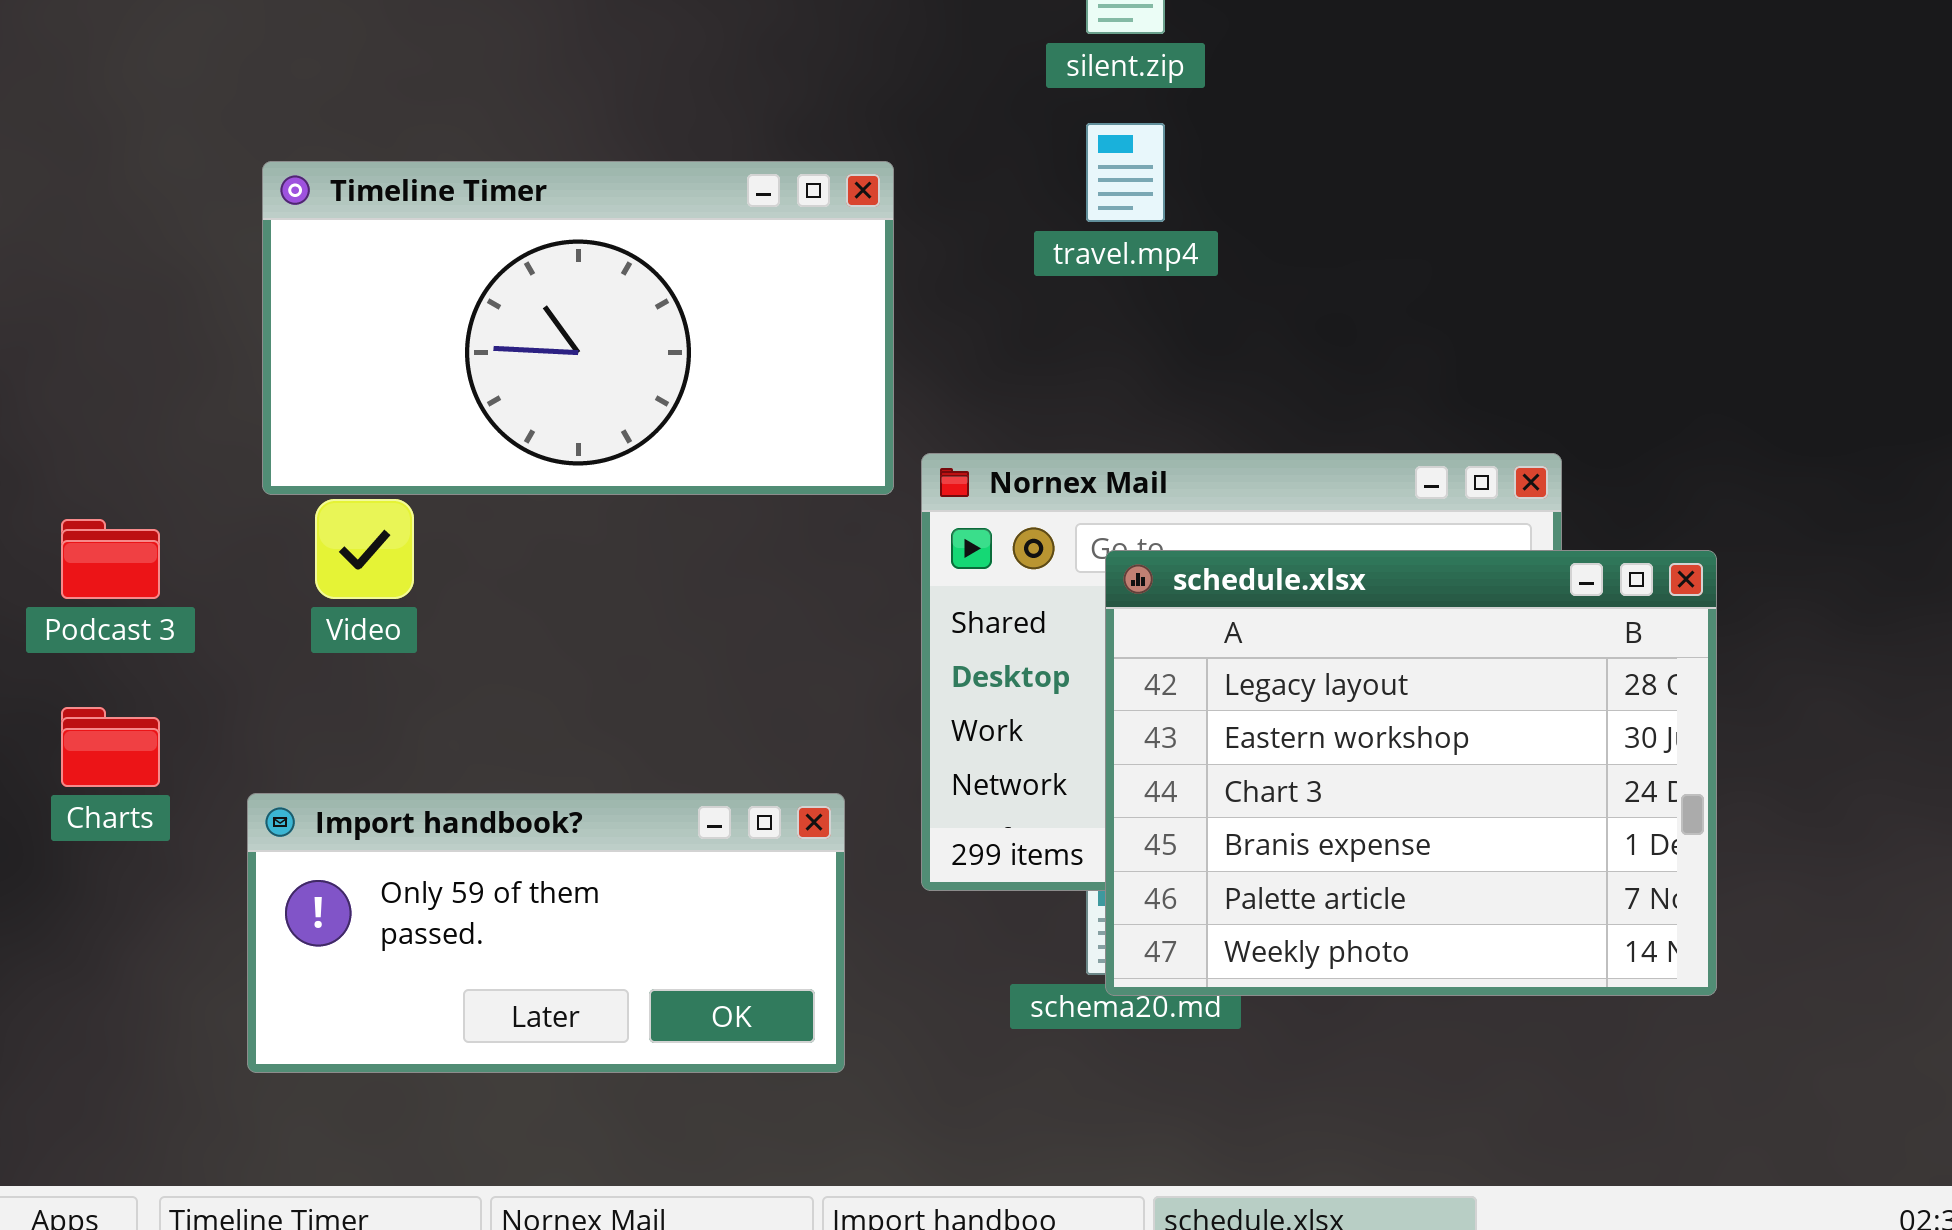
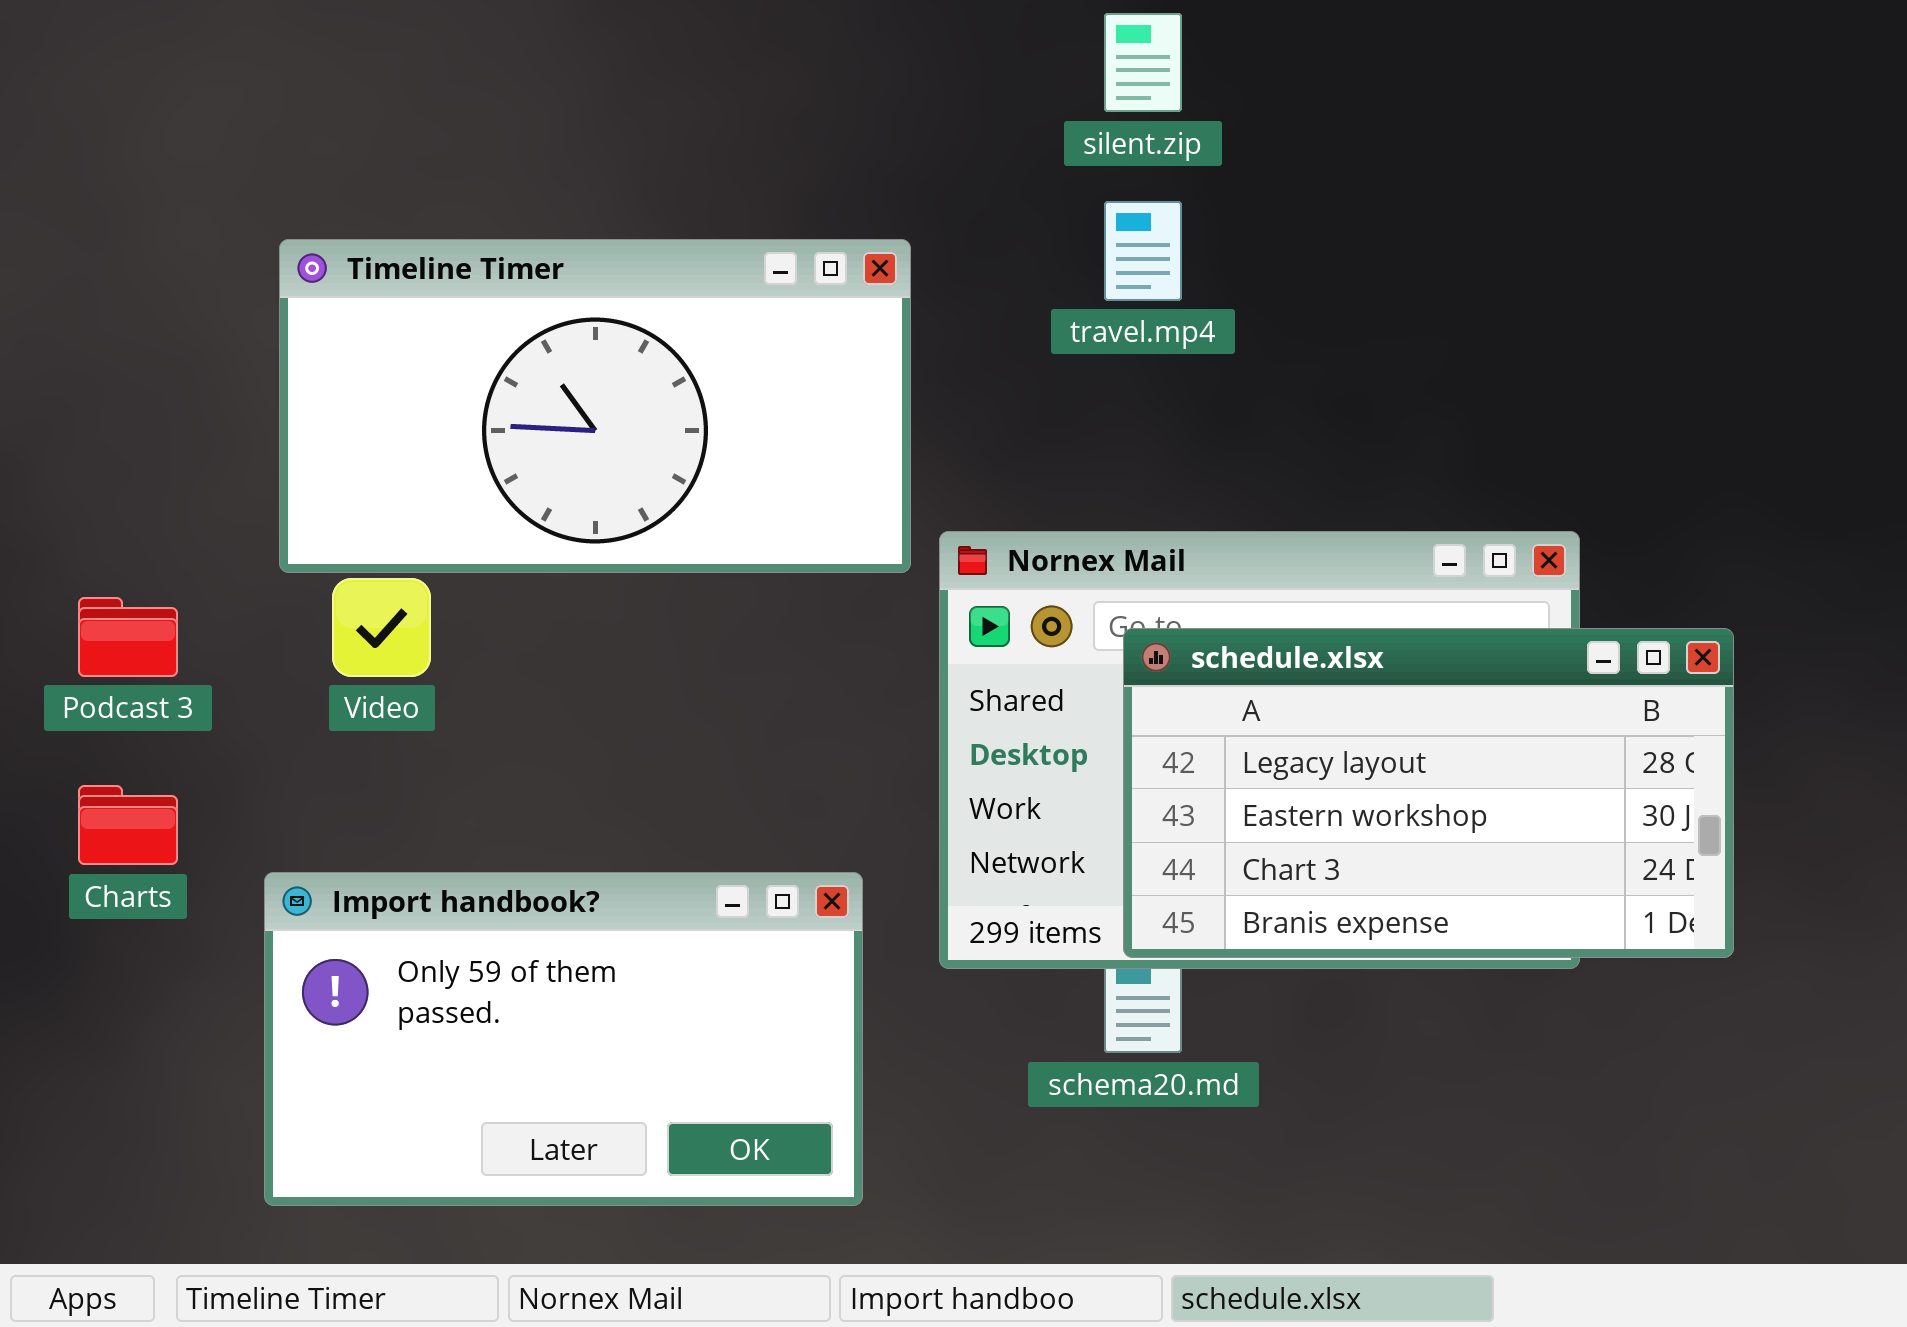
schedule.xlsx: [1105,550,1717,996] -> [1123,628,1734,958], resized
Import handbook?: [247,793,845,1073] -> [264,872,863,1206], resized

